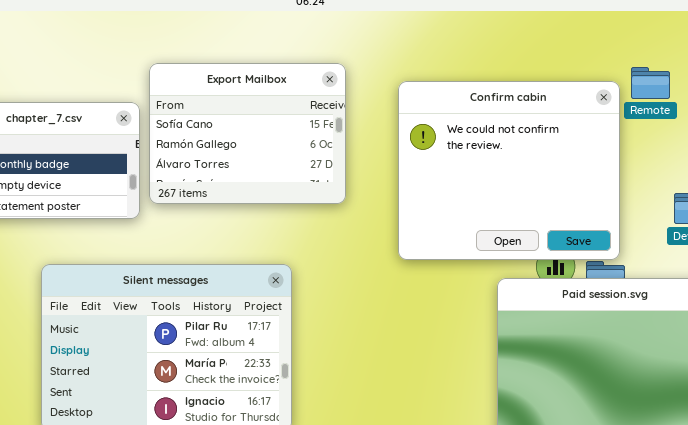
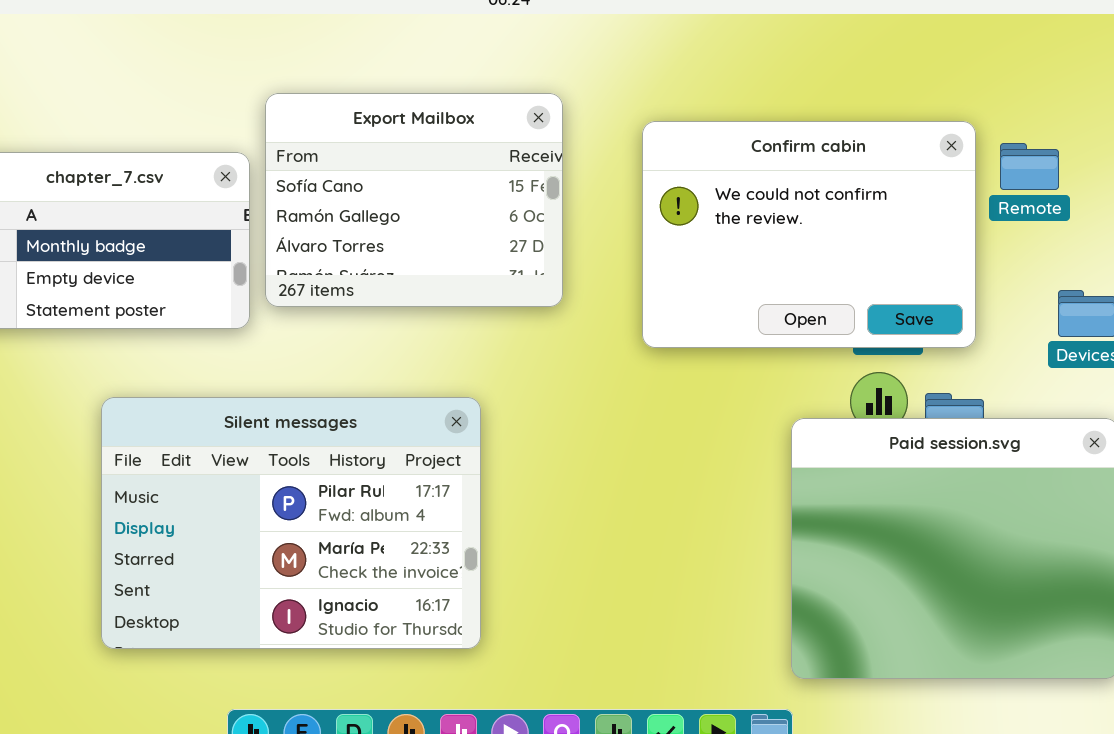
Remote: [631,67,670,99] -> [1000,143,1059,190], moved
Confirm cabin: [398,81,620,260] -> [642,121,976,348], resized

